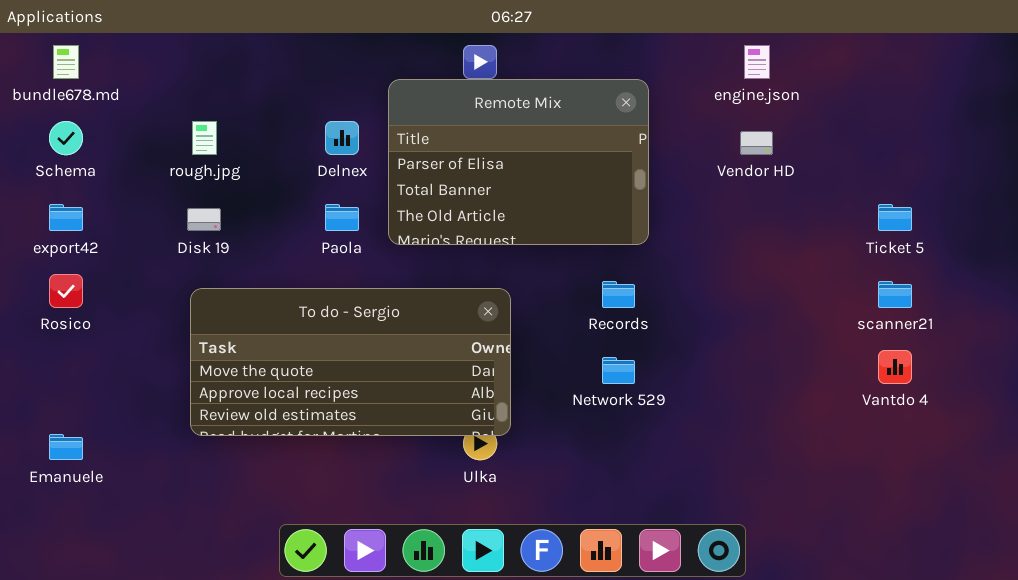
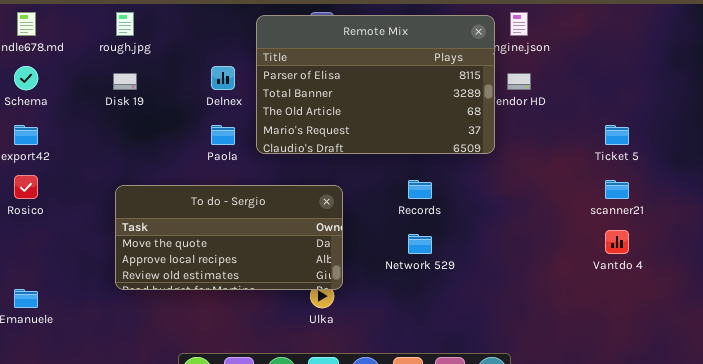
Remote Mix: [388,79,649,245] -> [256,15,495,154], resized
rough.jpg: [192,121,217,155] -> [116,12,134,36], moved
Disk 19: [187,208,221,231] -> [113,73,137,90], moved

